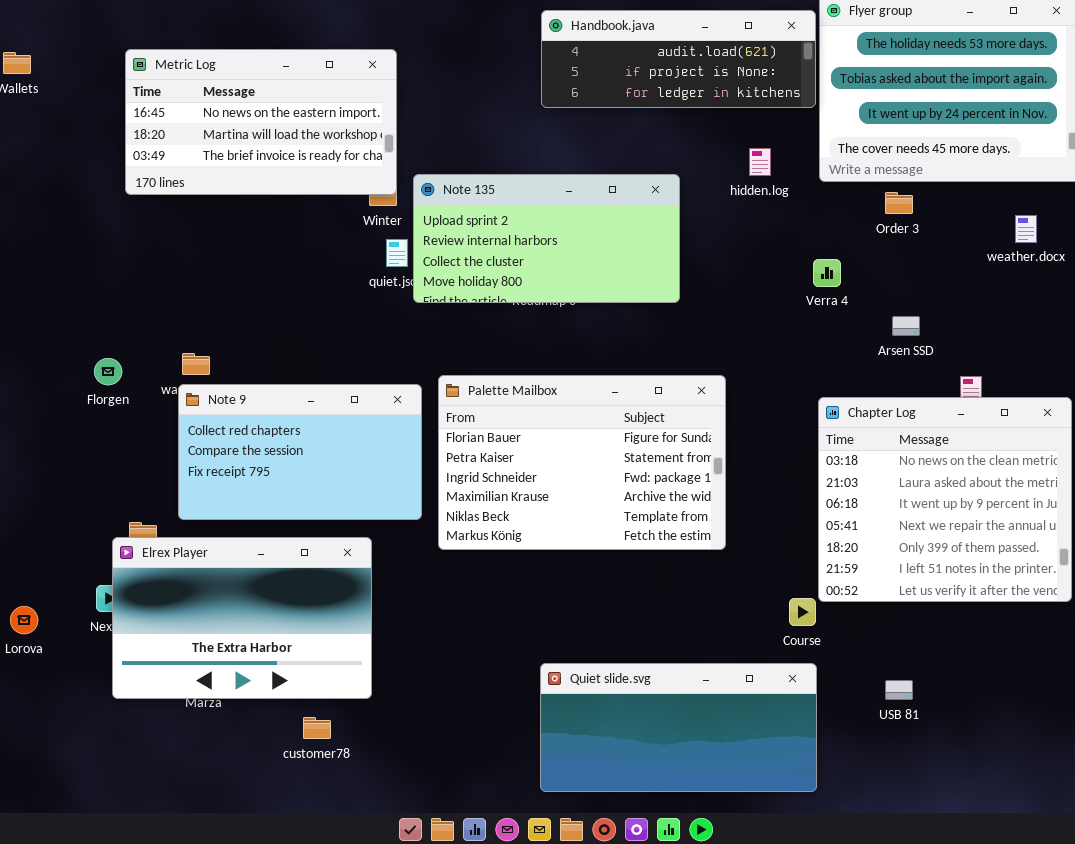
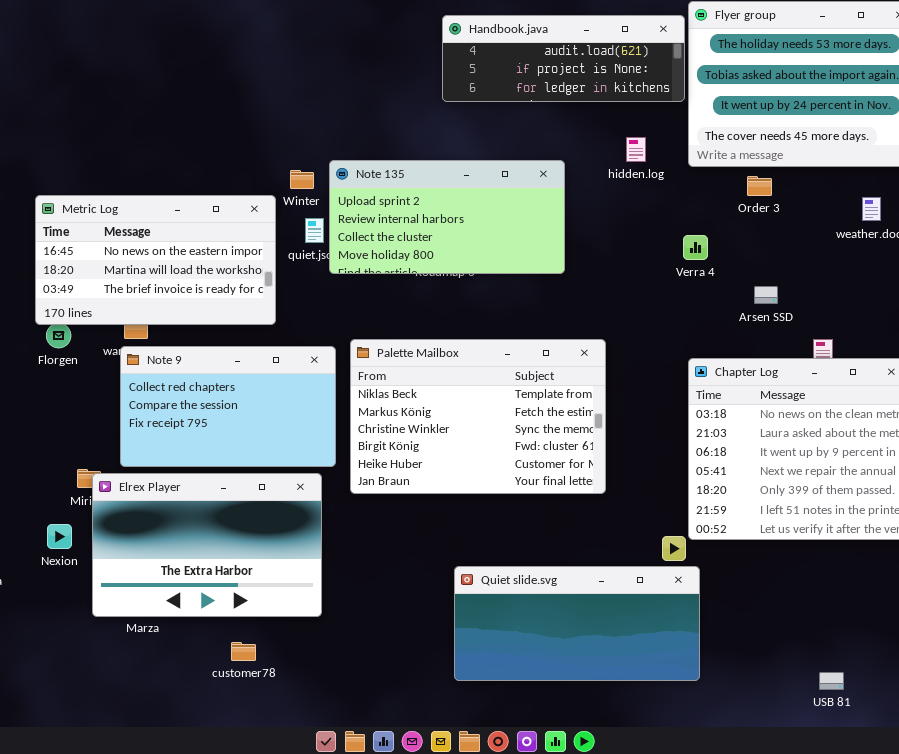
Metric Log: [125,49,397,195] -> [35,195,276,325], moved
Palette Mailbox: [438,375,726,550] -> [350,339,606,494], scrolled down 4 rows
Elrex Player: [112,537,372,699] -> [92,473,322,617], moved
Quiet slide.svg: [540,663,817,792] -> [454,566,700,681], moved
USB 81: [885,680,913,700] -> [819,672,844,690], moved

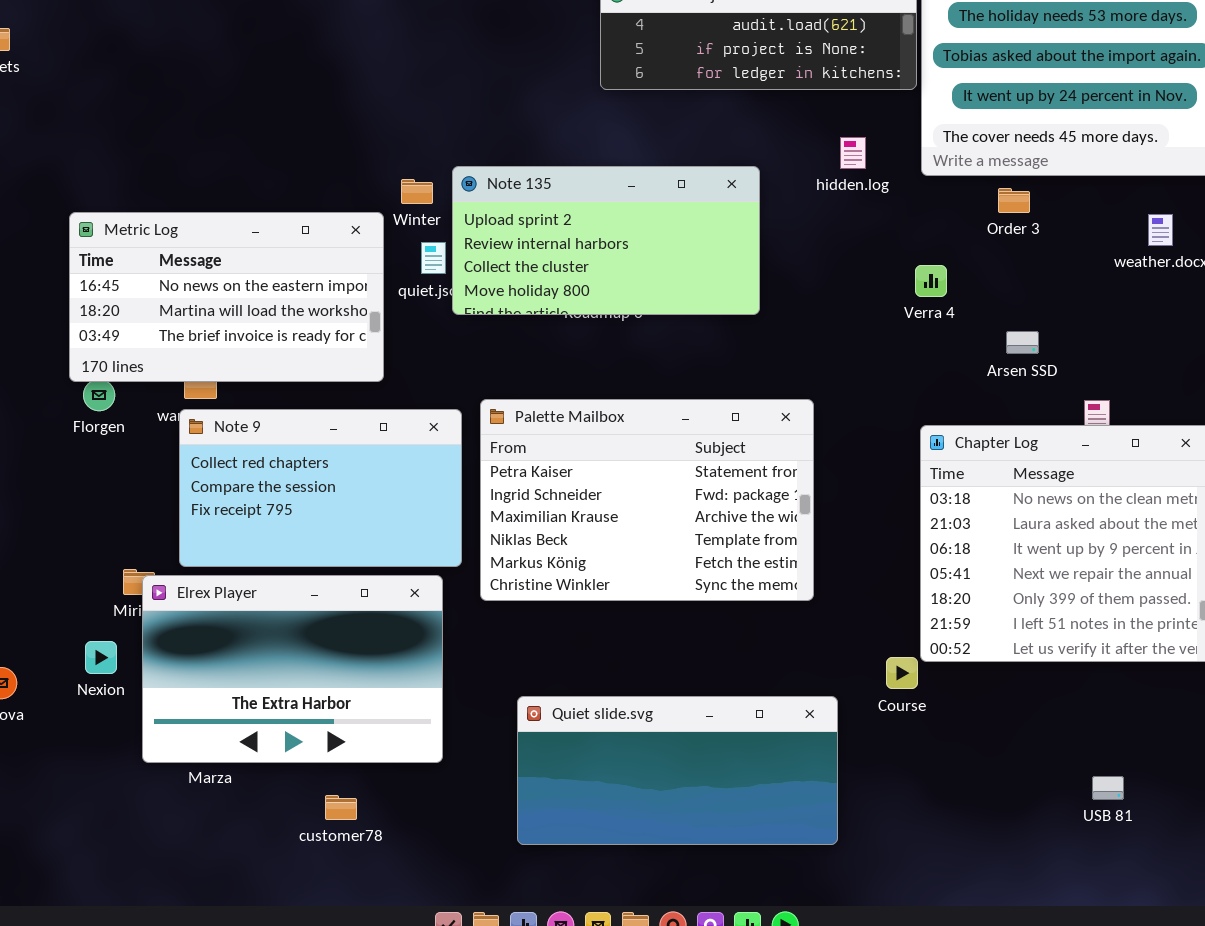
Palette Mailbox: [350,339,606,494] -> [480,399,814,601], scrolled up 3 rows
Quiet slide.svg: [454,566,700,681] -> [517,696,838,845], moved
USB 81: [819,672,844,690] -> [1092,776,1124,800], moved

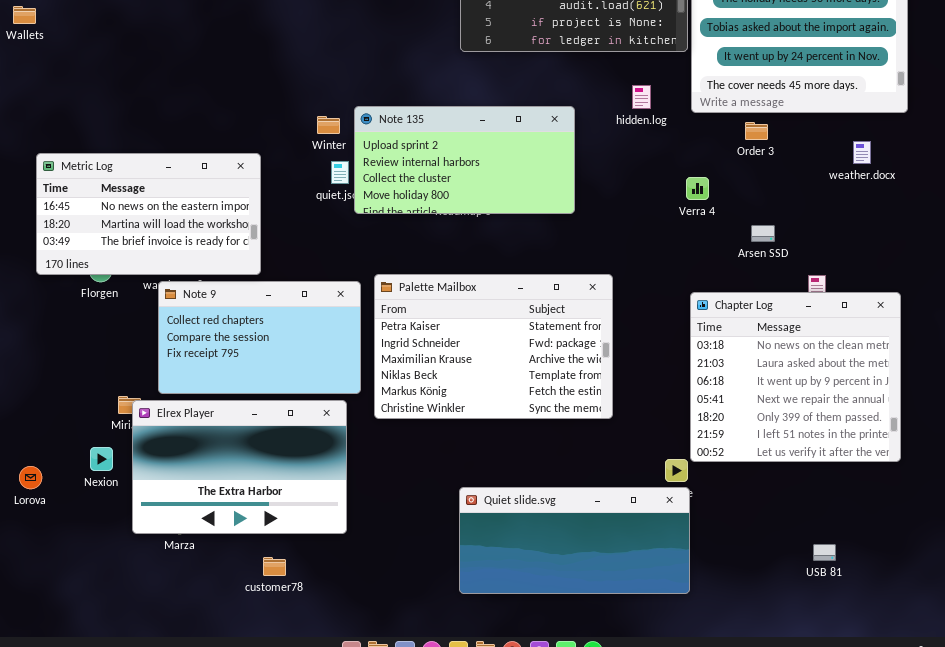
Metric Log: [69,212,384,382] -> [36,153,261,275], moved
Quiet slide.svg: [517,696,838,845] -> [459,487,690,594], moved

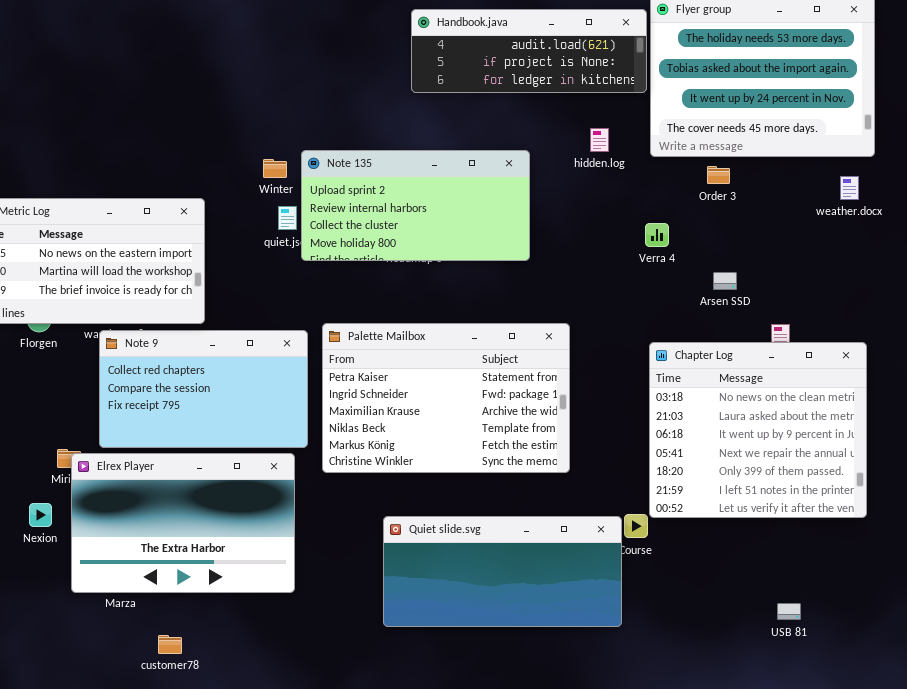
weather.docx: [853,141,871,164] -> [840,176,859,200], moved
Quiet slide.svg: [459,487,690,594] -> [383,516,622,627], moved
customer78: [263,557,286,576] -> [158,635,182,654], moved

